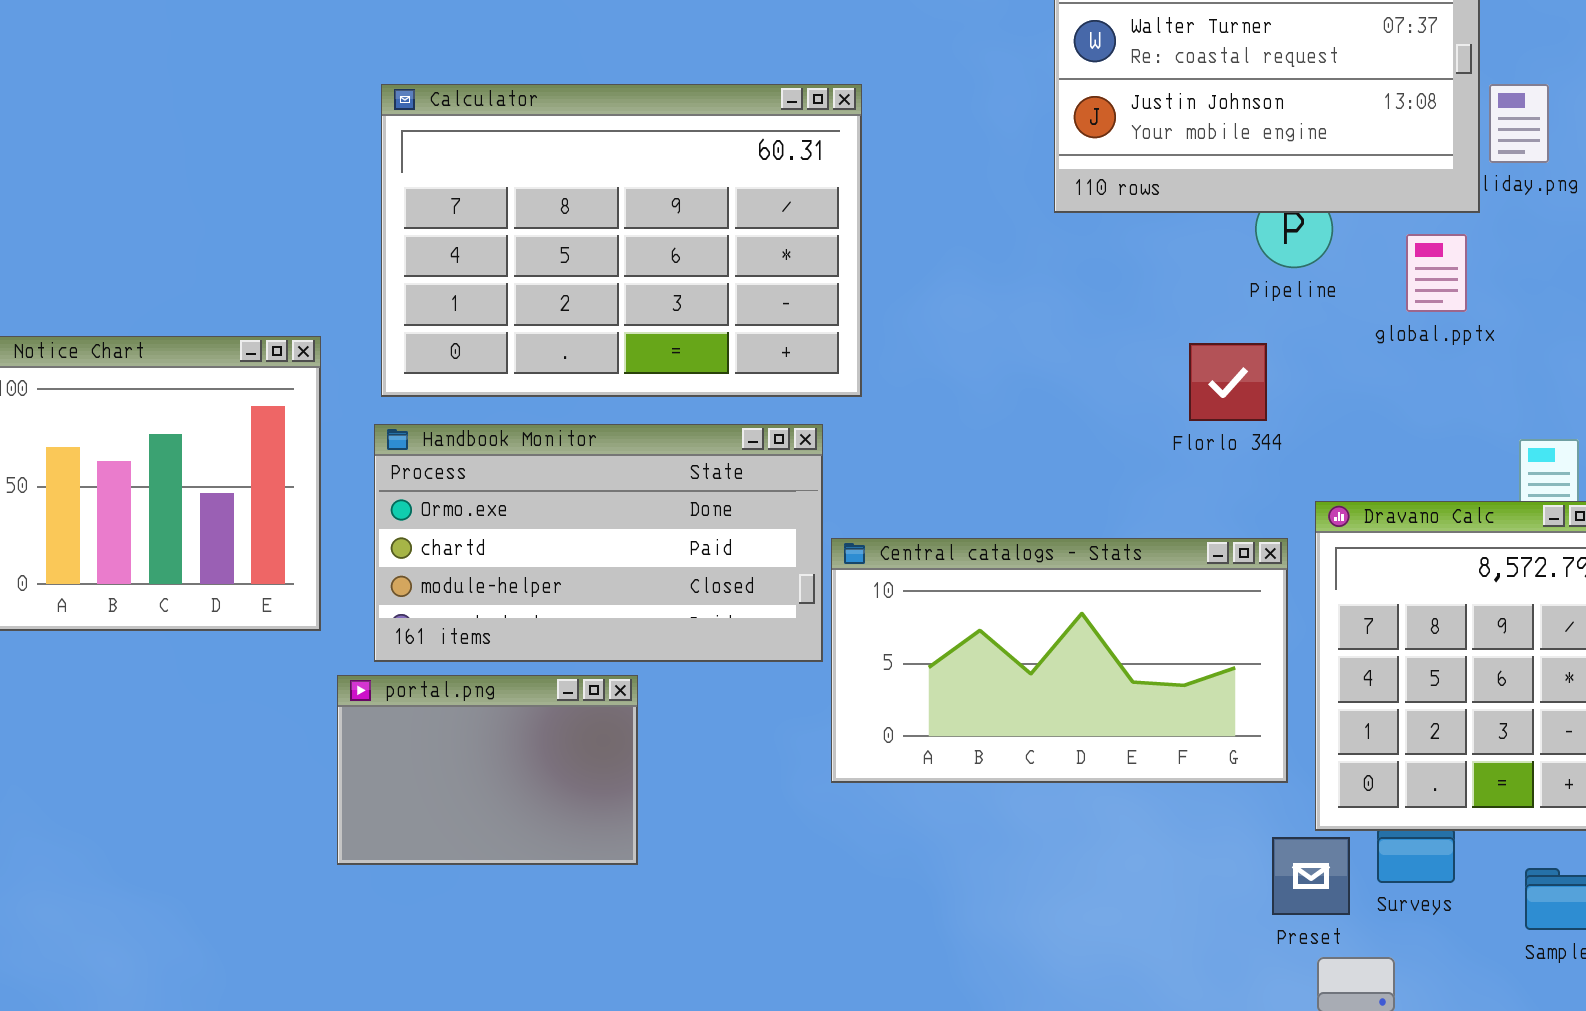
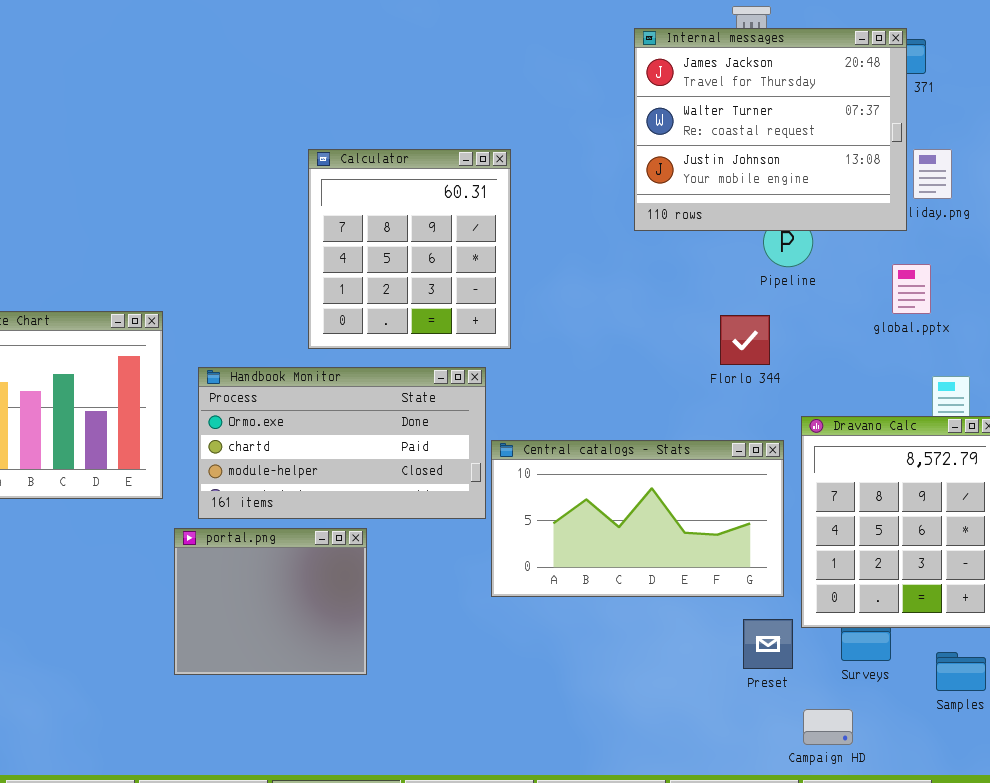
Calculator: [381,84,862,397] -> [308,149,511,349], resized
global.pptx: [1406,234,1467,312] -> [892,264,931,314], moved
portal.png: [337,675,638,865] -> [174,528,367,675], resized
Preset: [1272,837,1350,915] -> [743,619,793,669], moved

